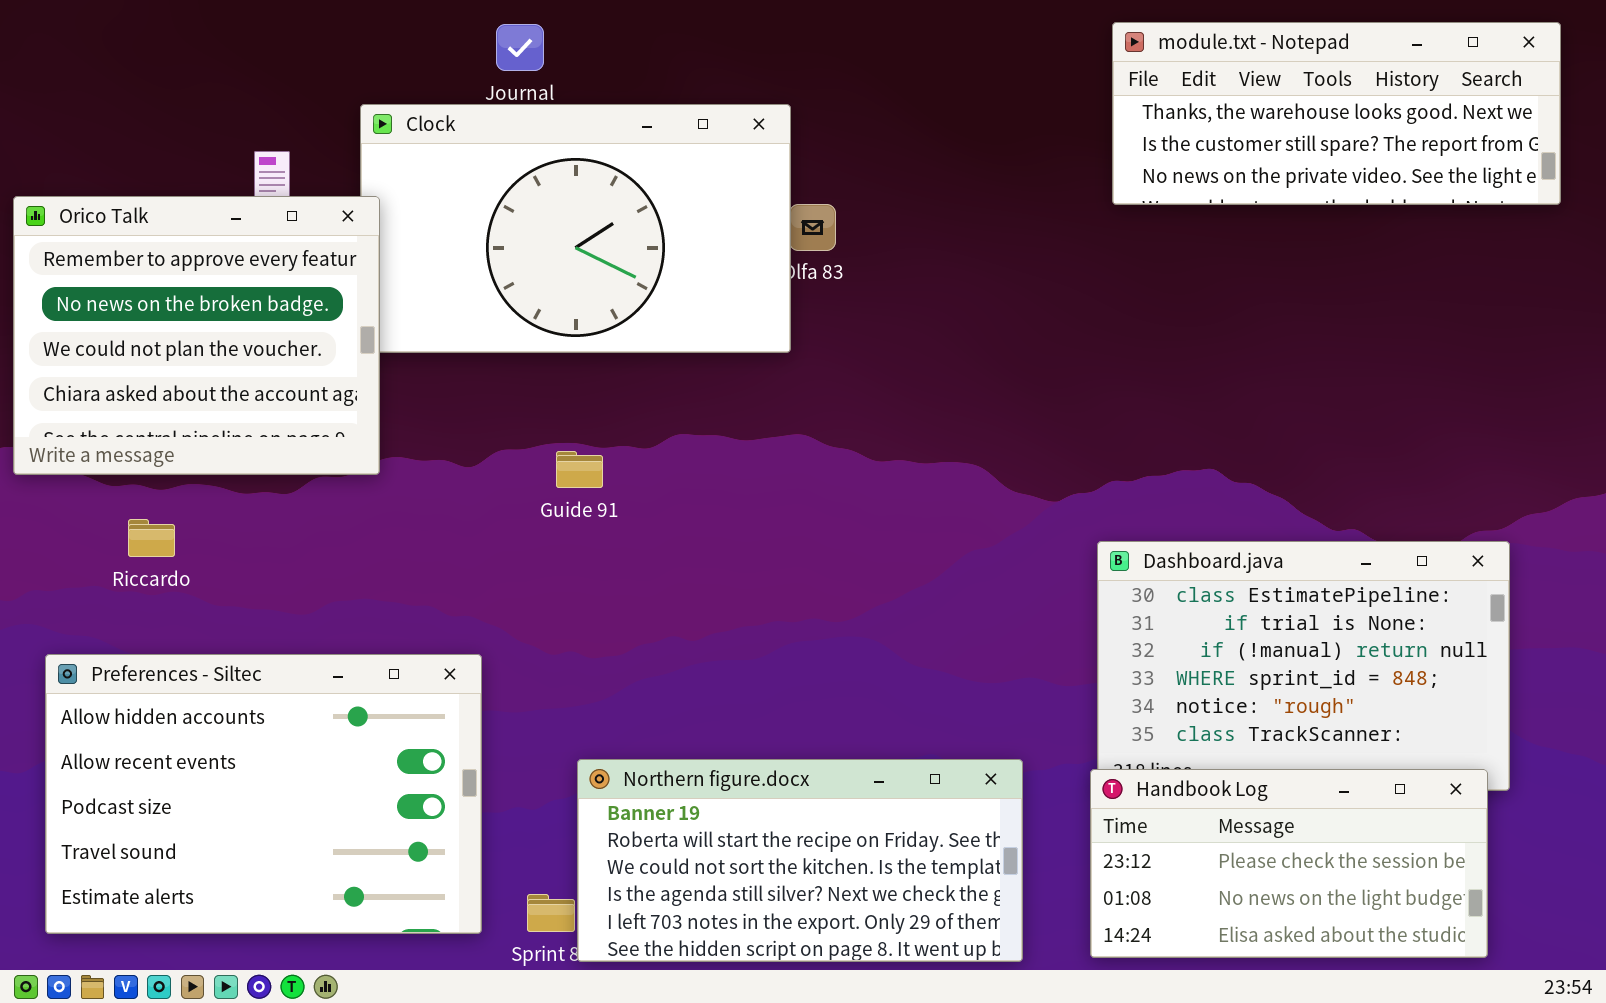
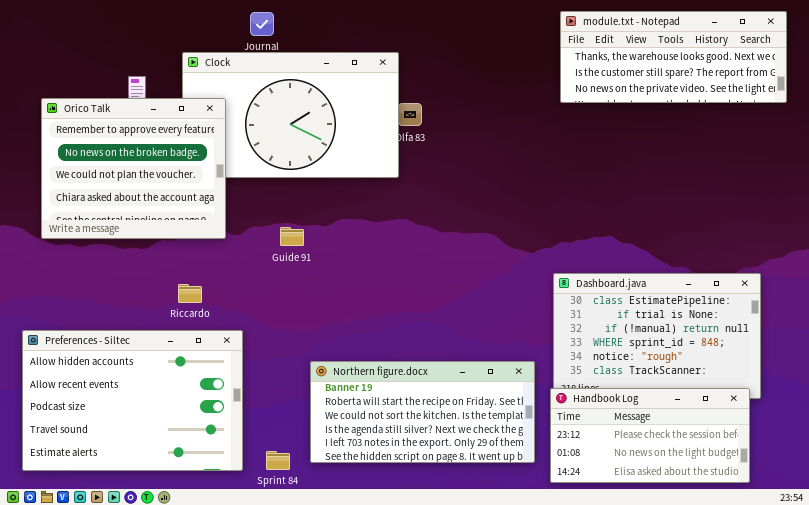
Orico Talk: [13,196,380,475] -> [41,98,226,239], moved
Riccardo: [128,519,175,557] -> [178,284,202,303], moved
Northern figure.docx: [577,759,1023,962] -> [310,361,535,463], moved

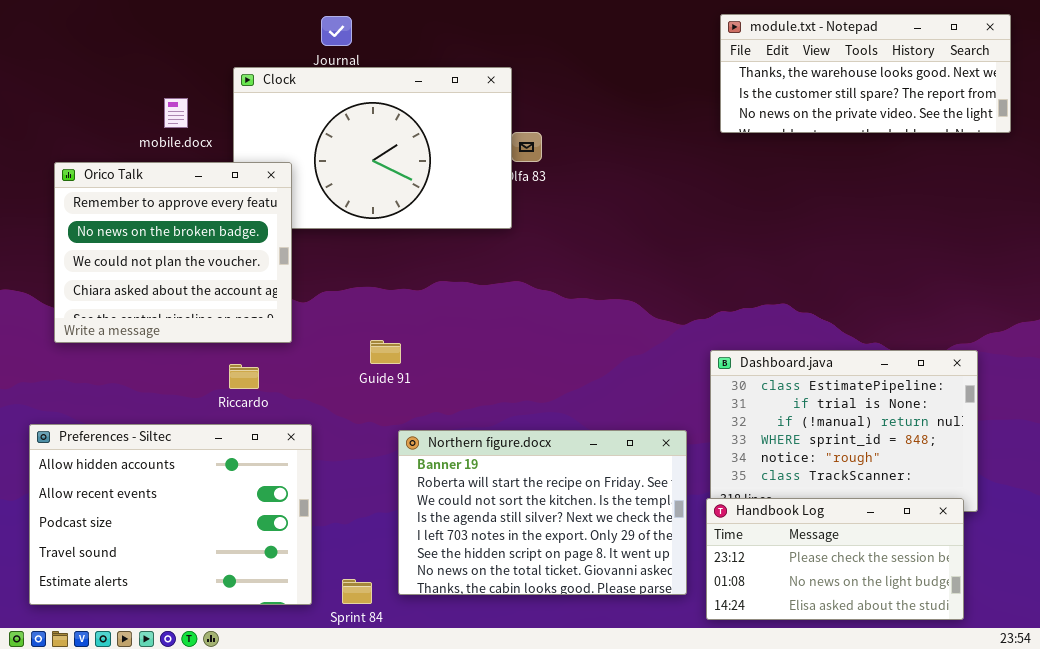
Orico Talk: [41,98,226,239] -> [54,162,292,343], moved
Guide 91: [280,227,304,246] -> [370,340,401,364], moved
Northern figure.docx: [310,361,535,463] -> [398,430,687,595], resized

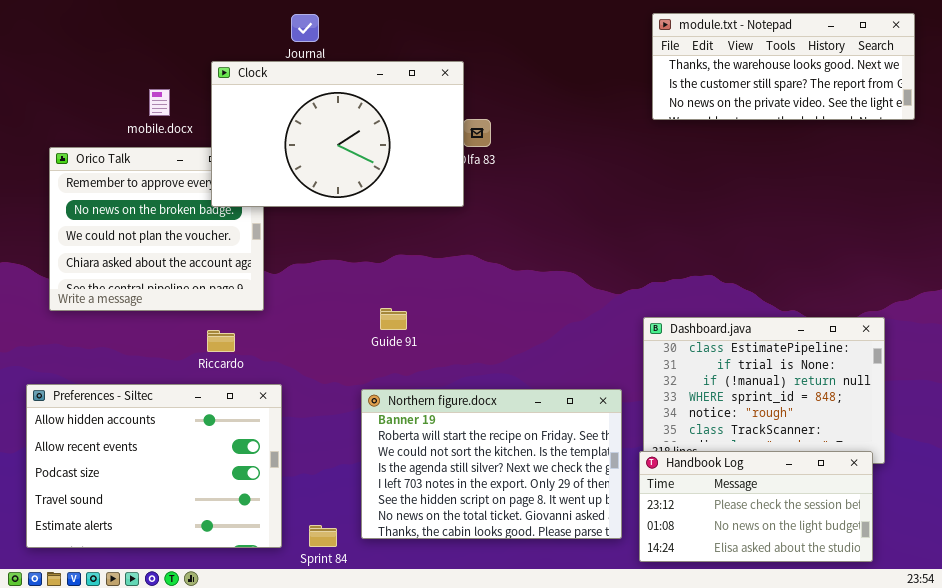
Clock: [233,67,512,229] -> [211,61,464,207], raised
Guide 91: [370,340,401,364] -> [380,308,407,330], moved

